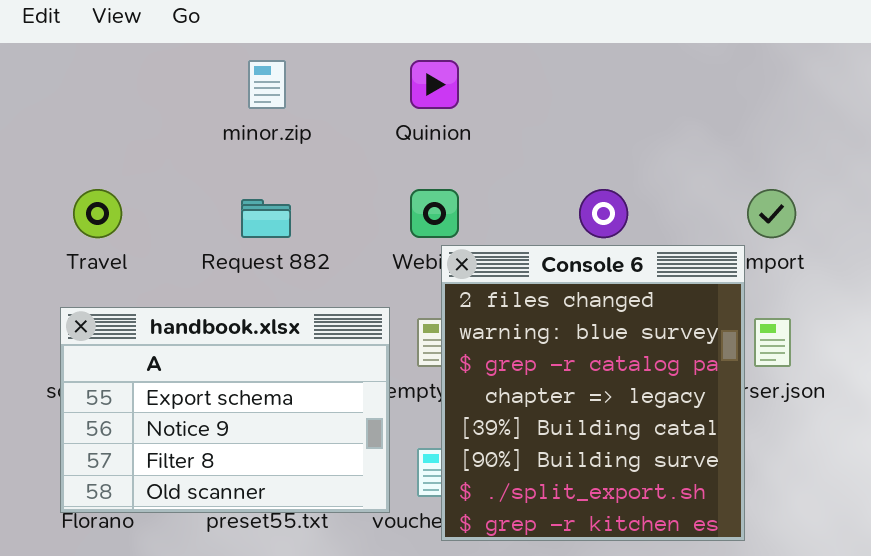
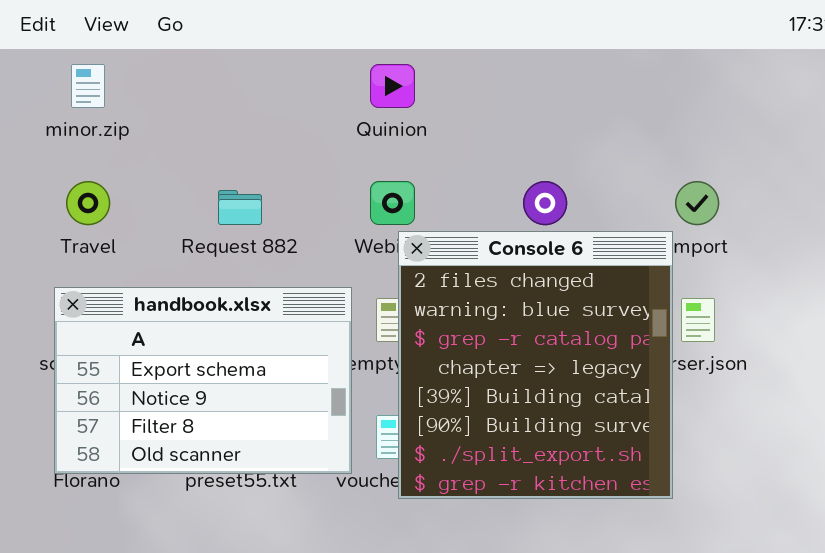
minor.zip: [248,60,286,109] -> [71,64,105,108], moved

